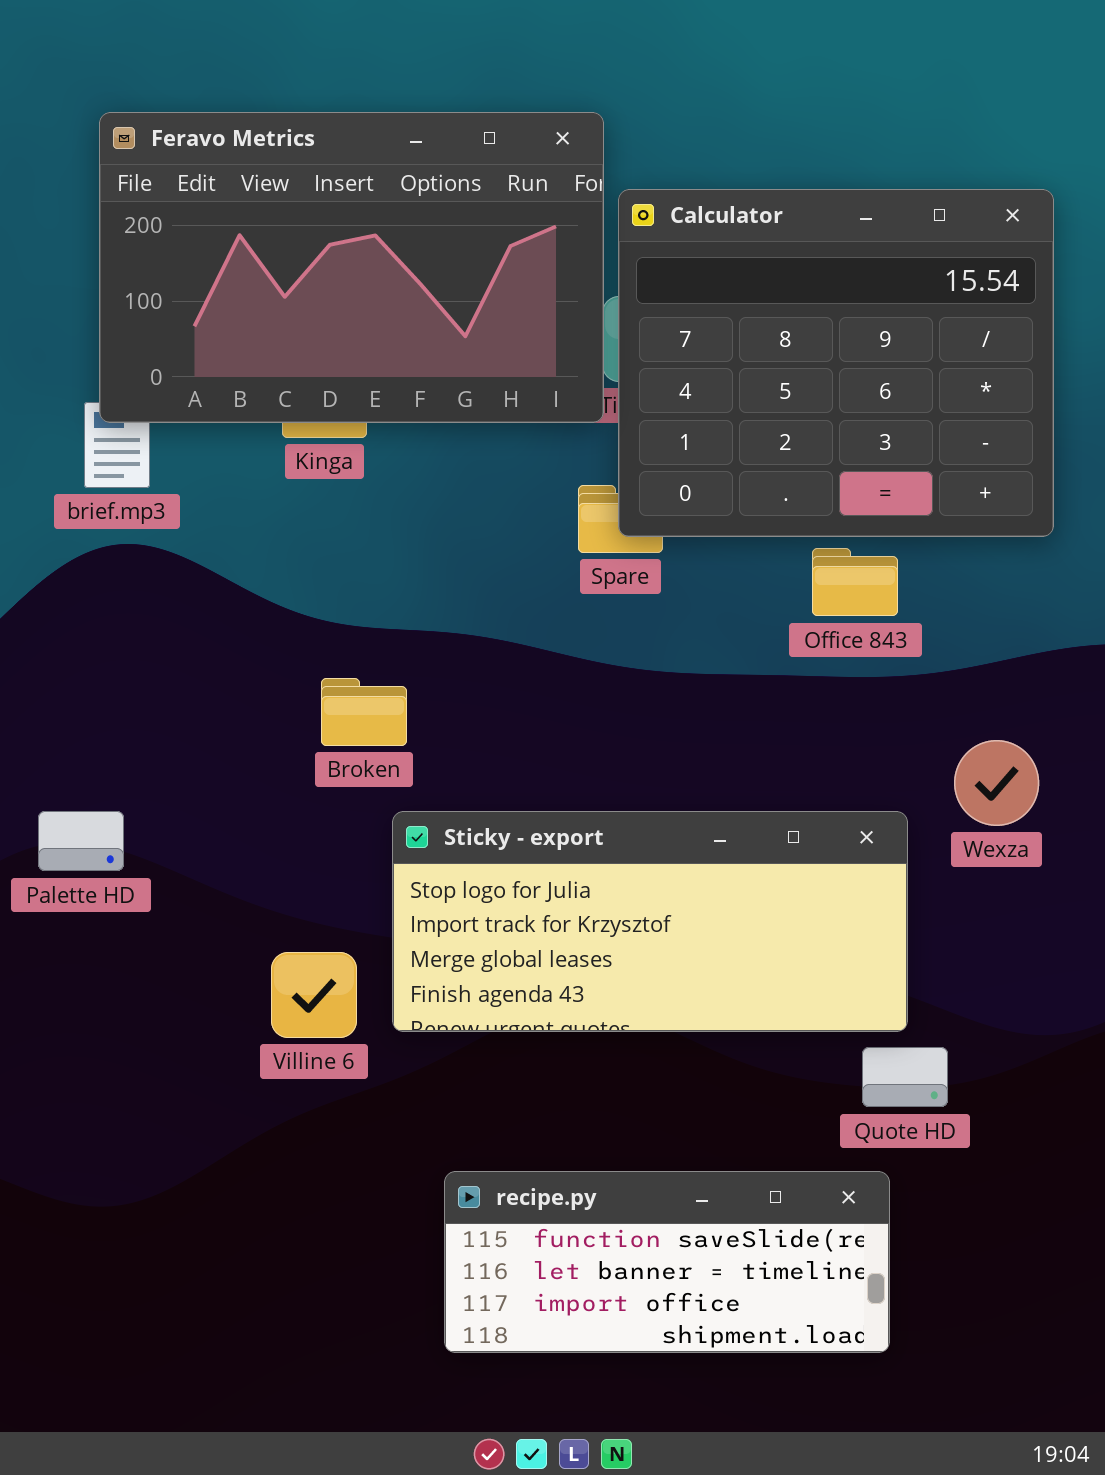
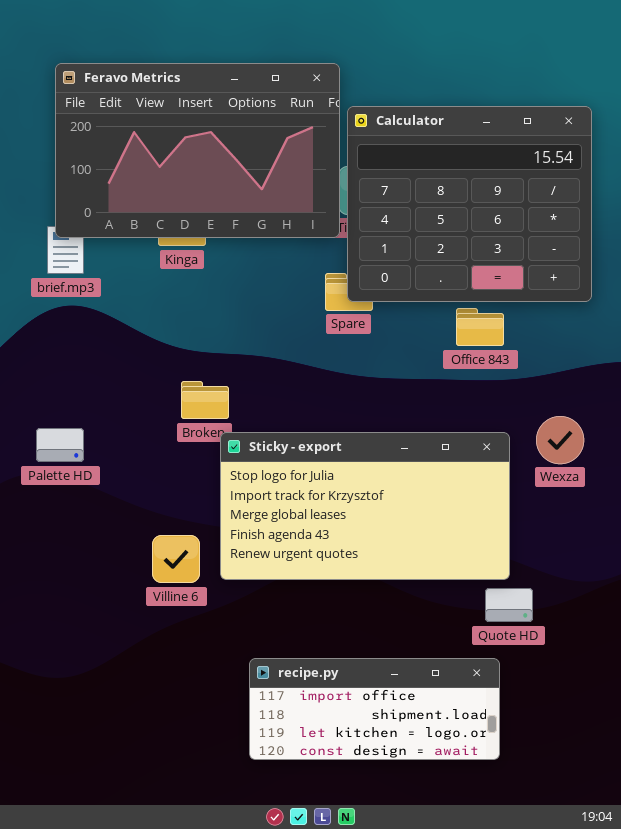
Palette HD: [38,811,124,871] -> [36,428,84,462], moved
Sticky - export: [392,811,908,1032] -> [220,432,510,580], resized
recipe.py: [444,1171,890,1353] -> [249,658,500,760], scrolled down 2 rows

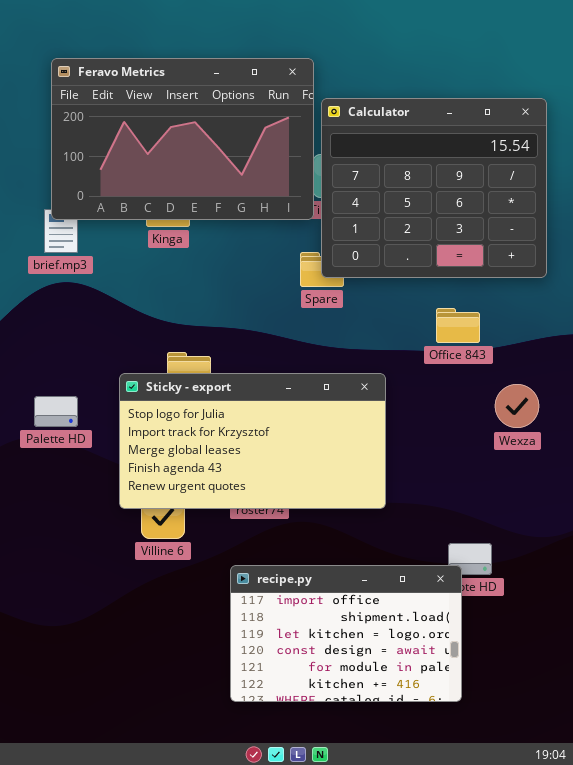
Office 843: [456,308,504,346] -> [436,308,480,343], moved
Sticky - export: [220,432,510,580] -> [119,373,386,509], moved
recipe.py: [249,658,500,760] -> [230,565,462,702], resized

